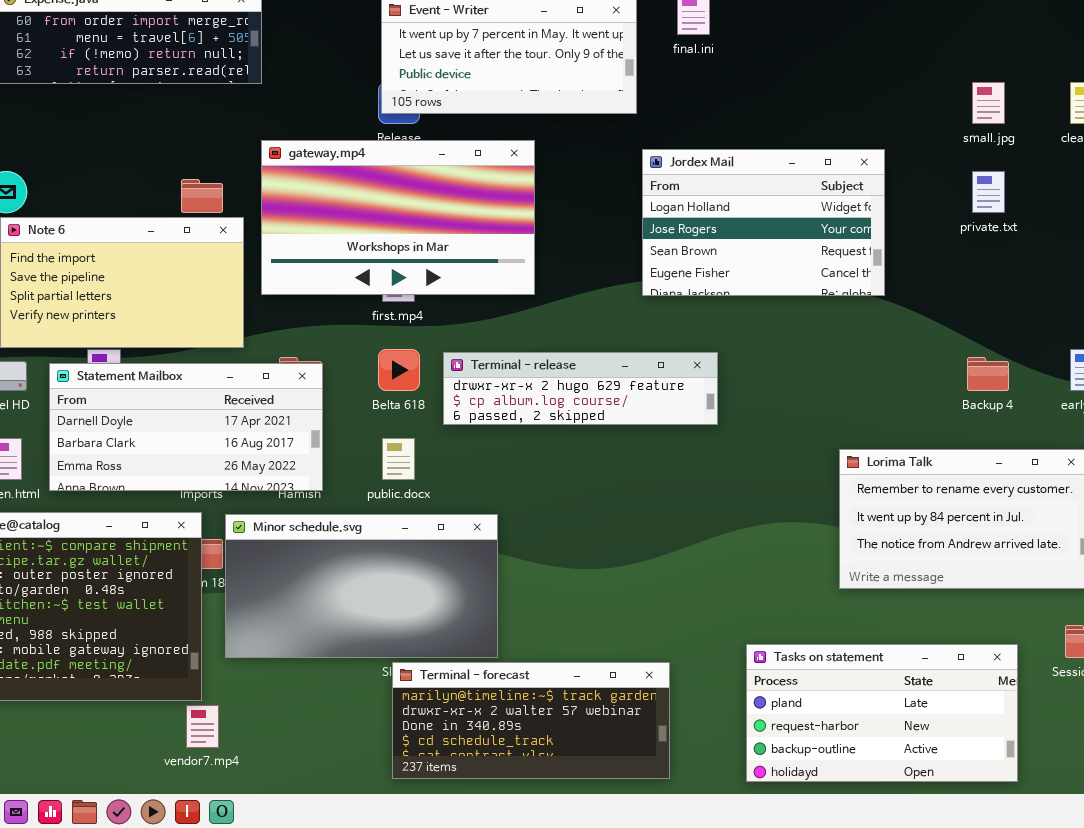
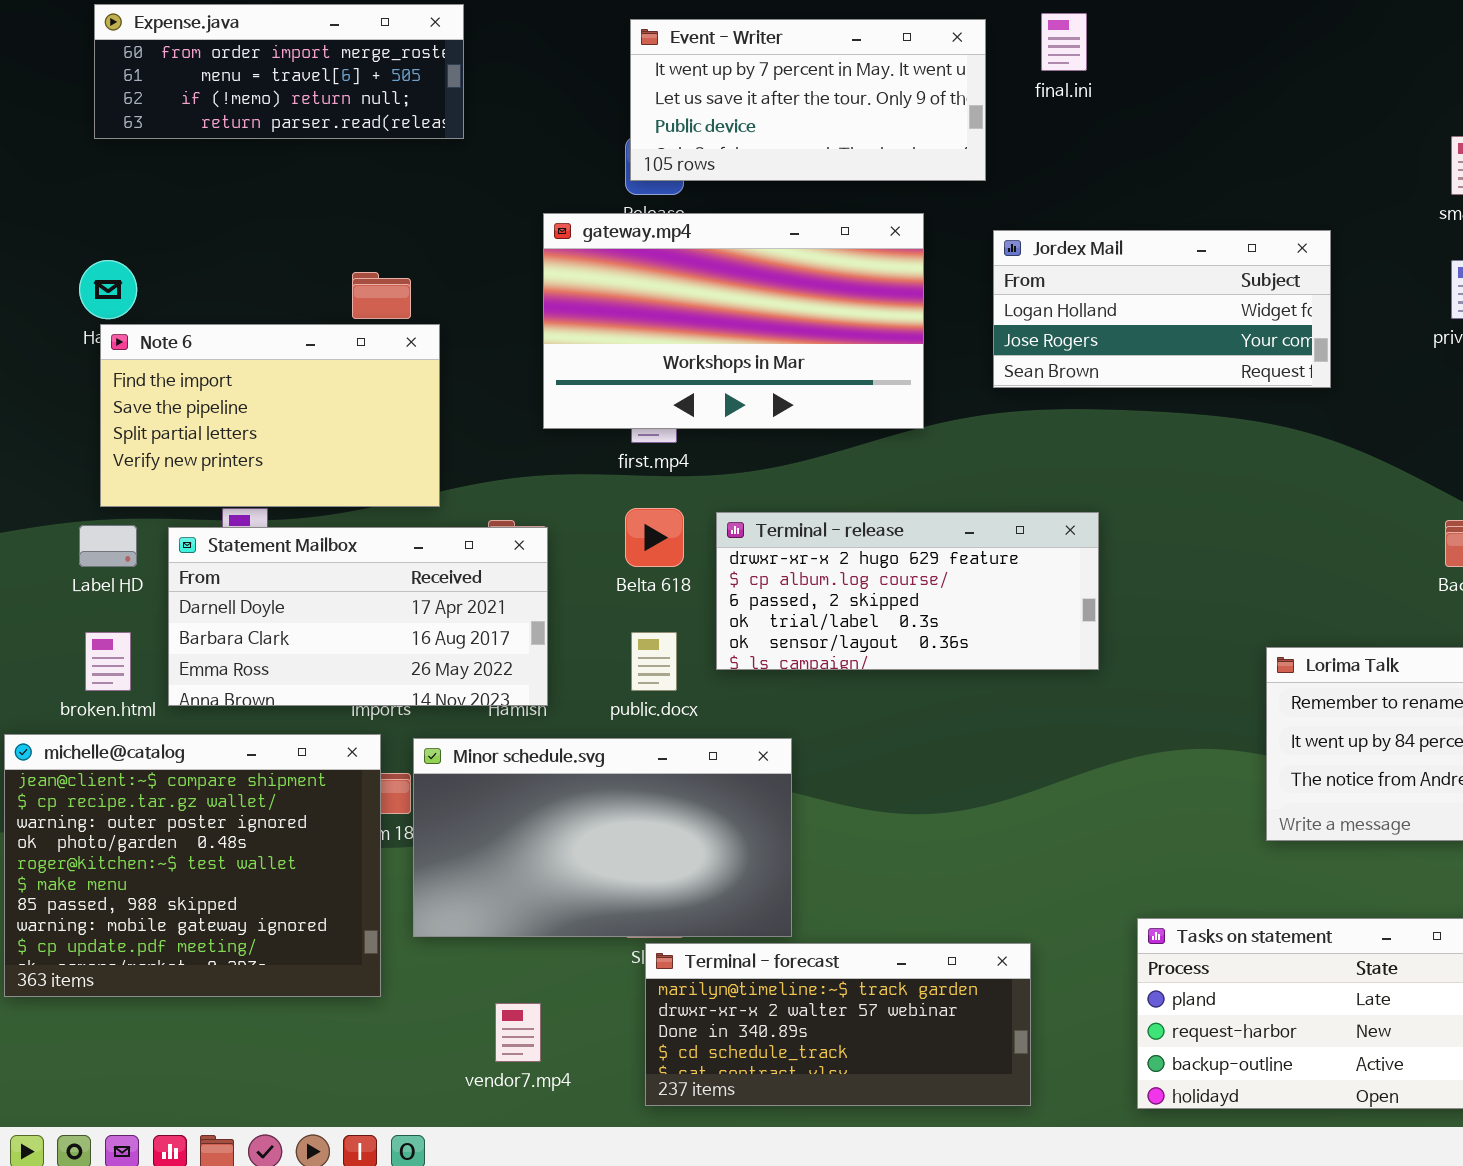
gateway.mp4: [261,140,535,295] -> [543,213,924,429], moved
Jordex Mail: [642,149,885,296] -> [993,230,1331,388], resized
Terminal - release: [443,352,718,425] -> [716,512,1099,670], resized
vendor7.mp4: [186,705,219,748] -> [495,1003,541,1062], moved

